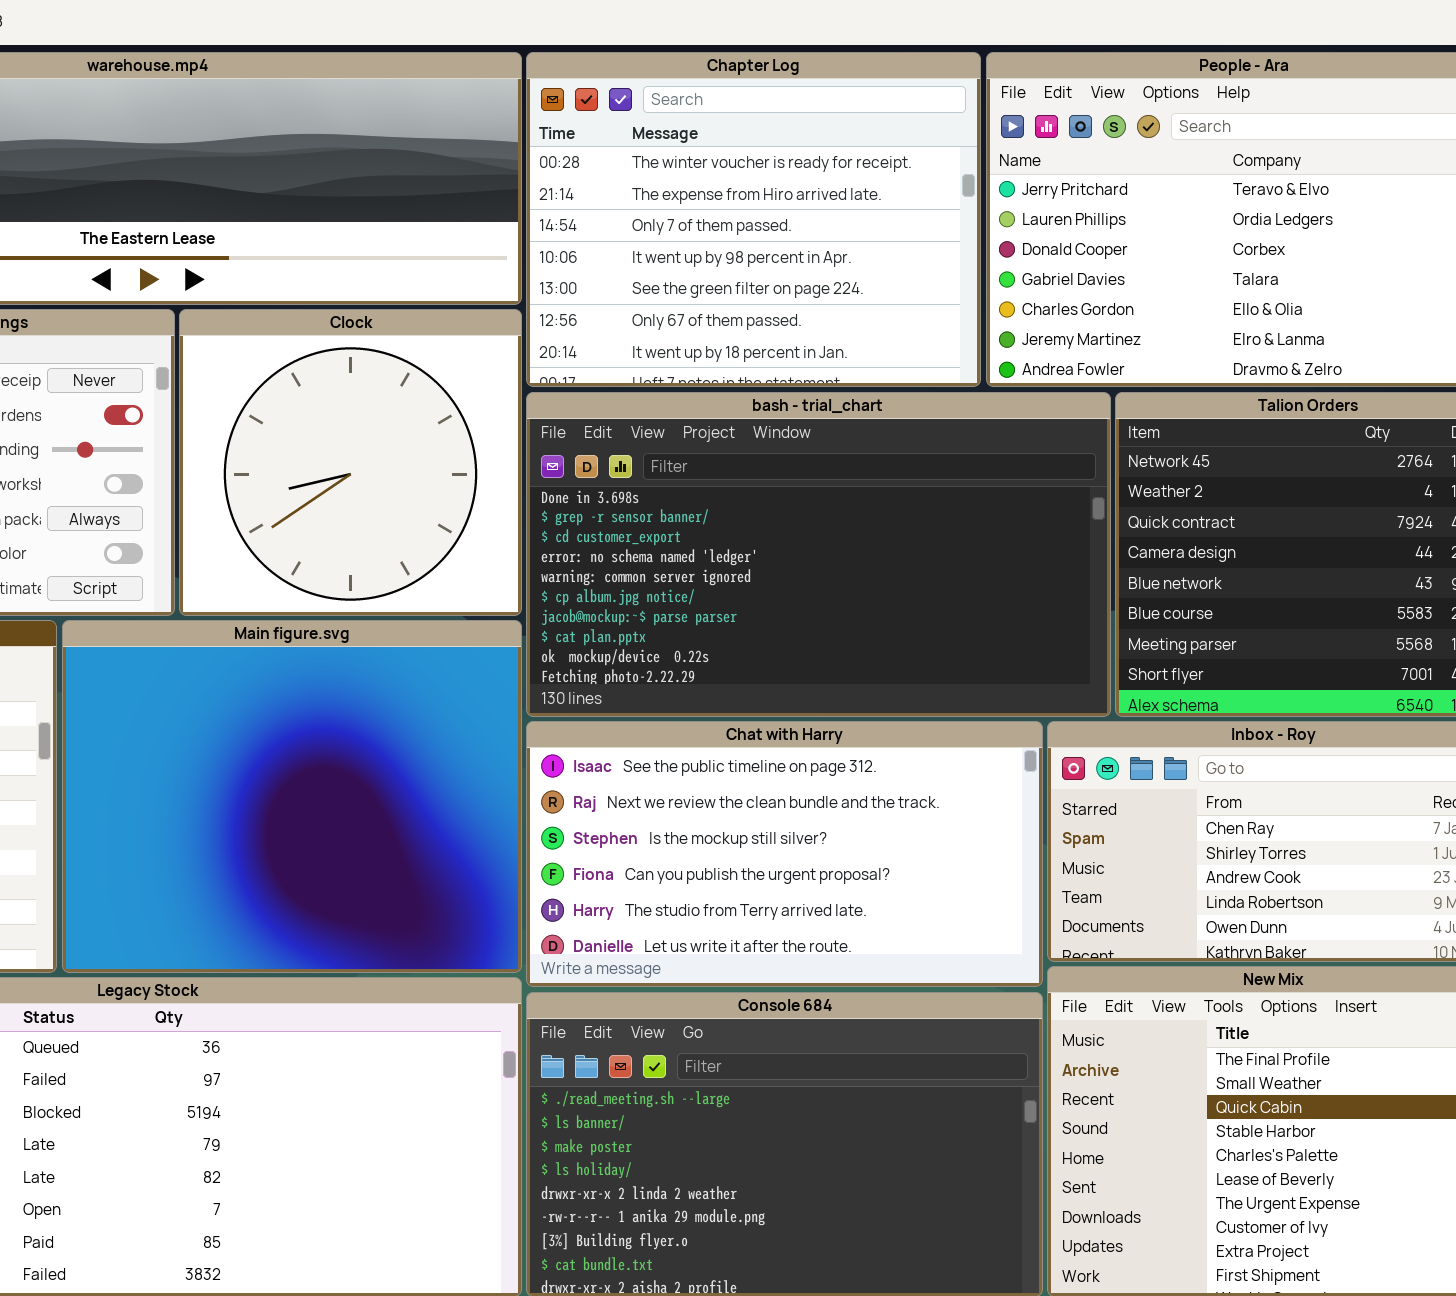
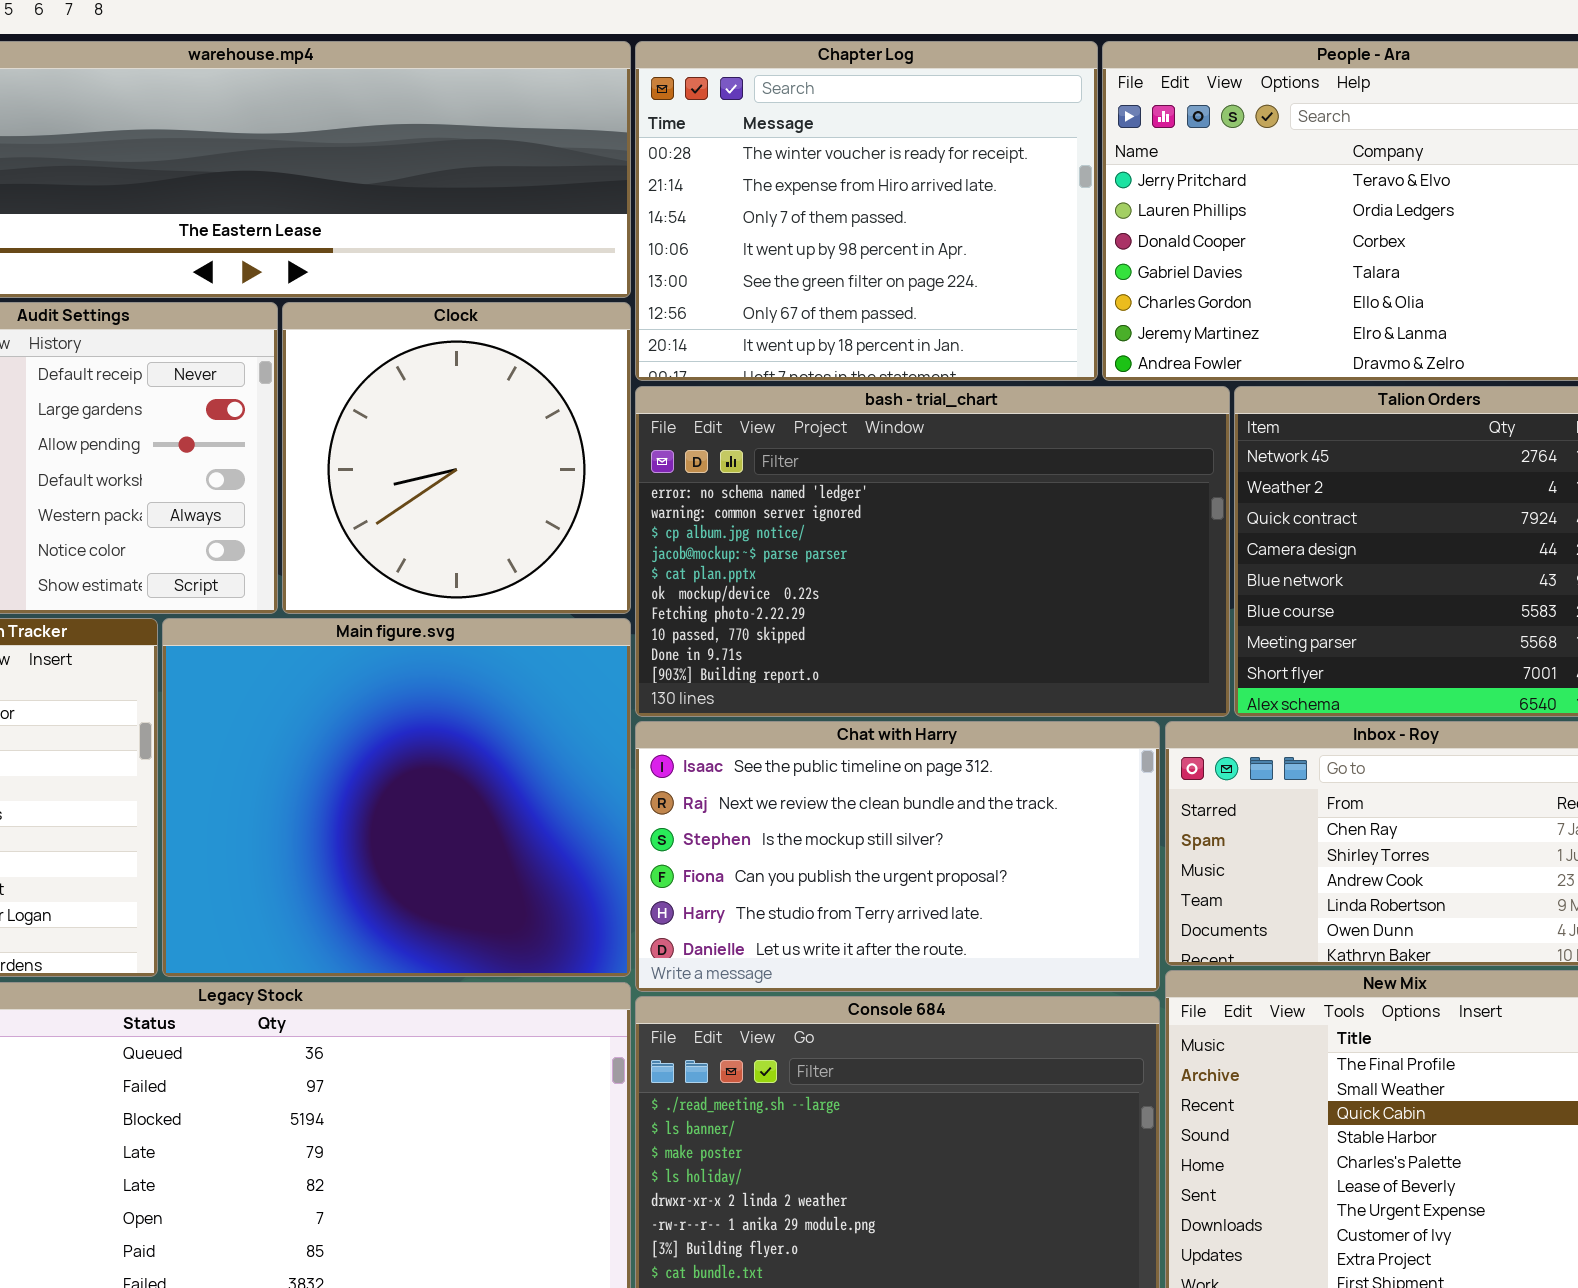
bash - trial_chart: [526,392,1111,717] -> [635,386,1230,717], scrolled down 3 rows

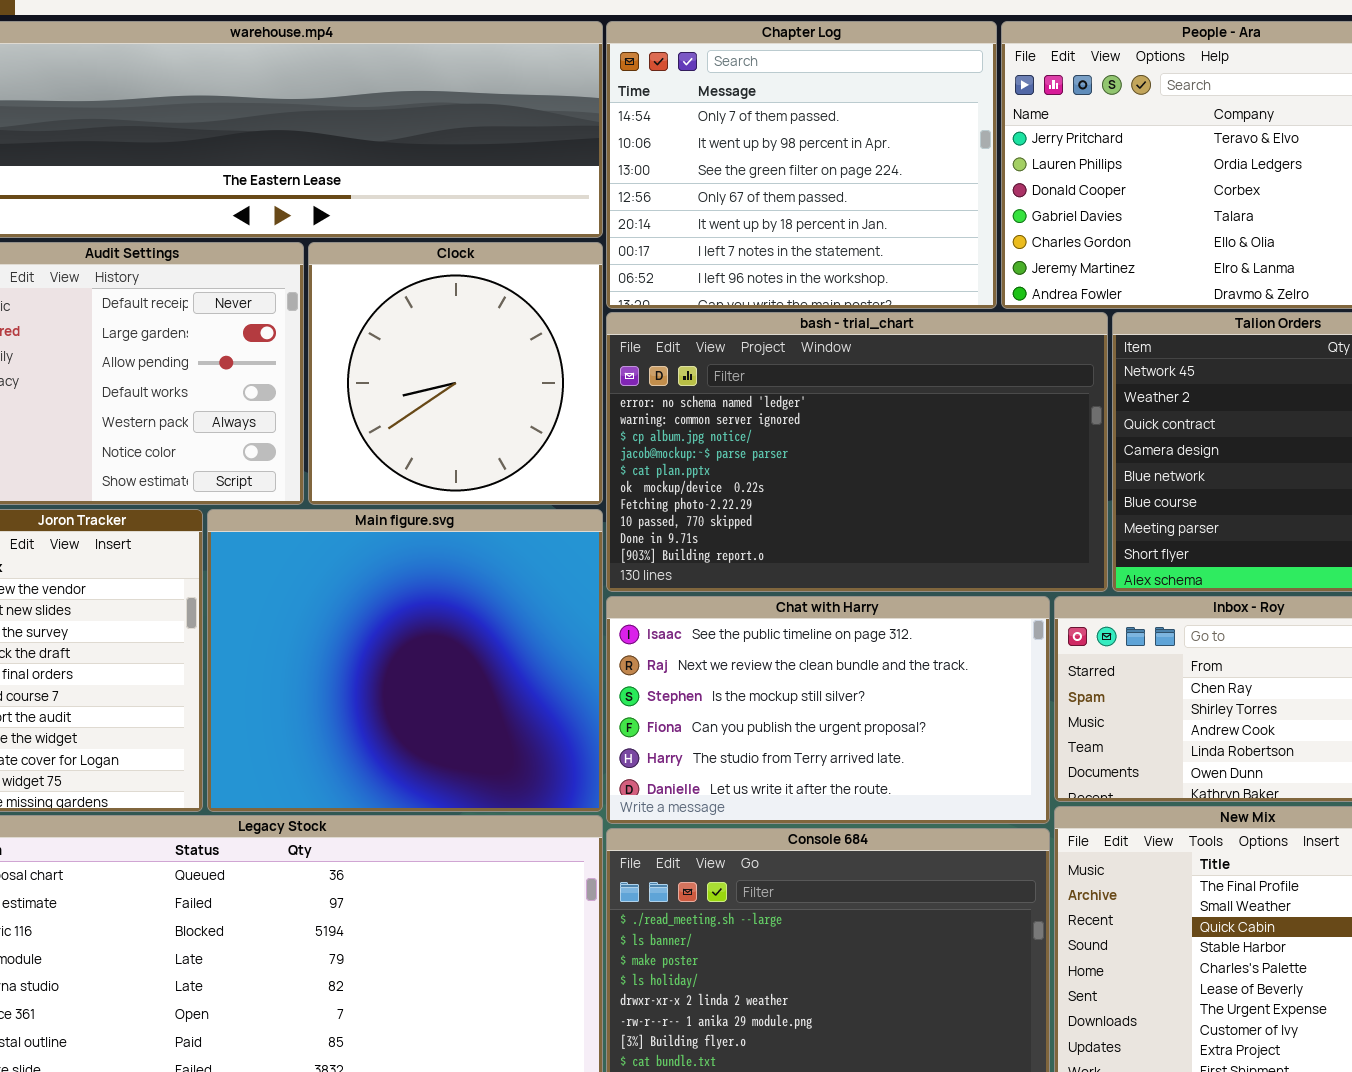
Chapter Log: [635,41,1098,381] -> [606,21,997,309], scrolled down 2 rows

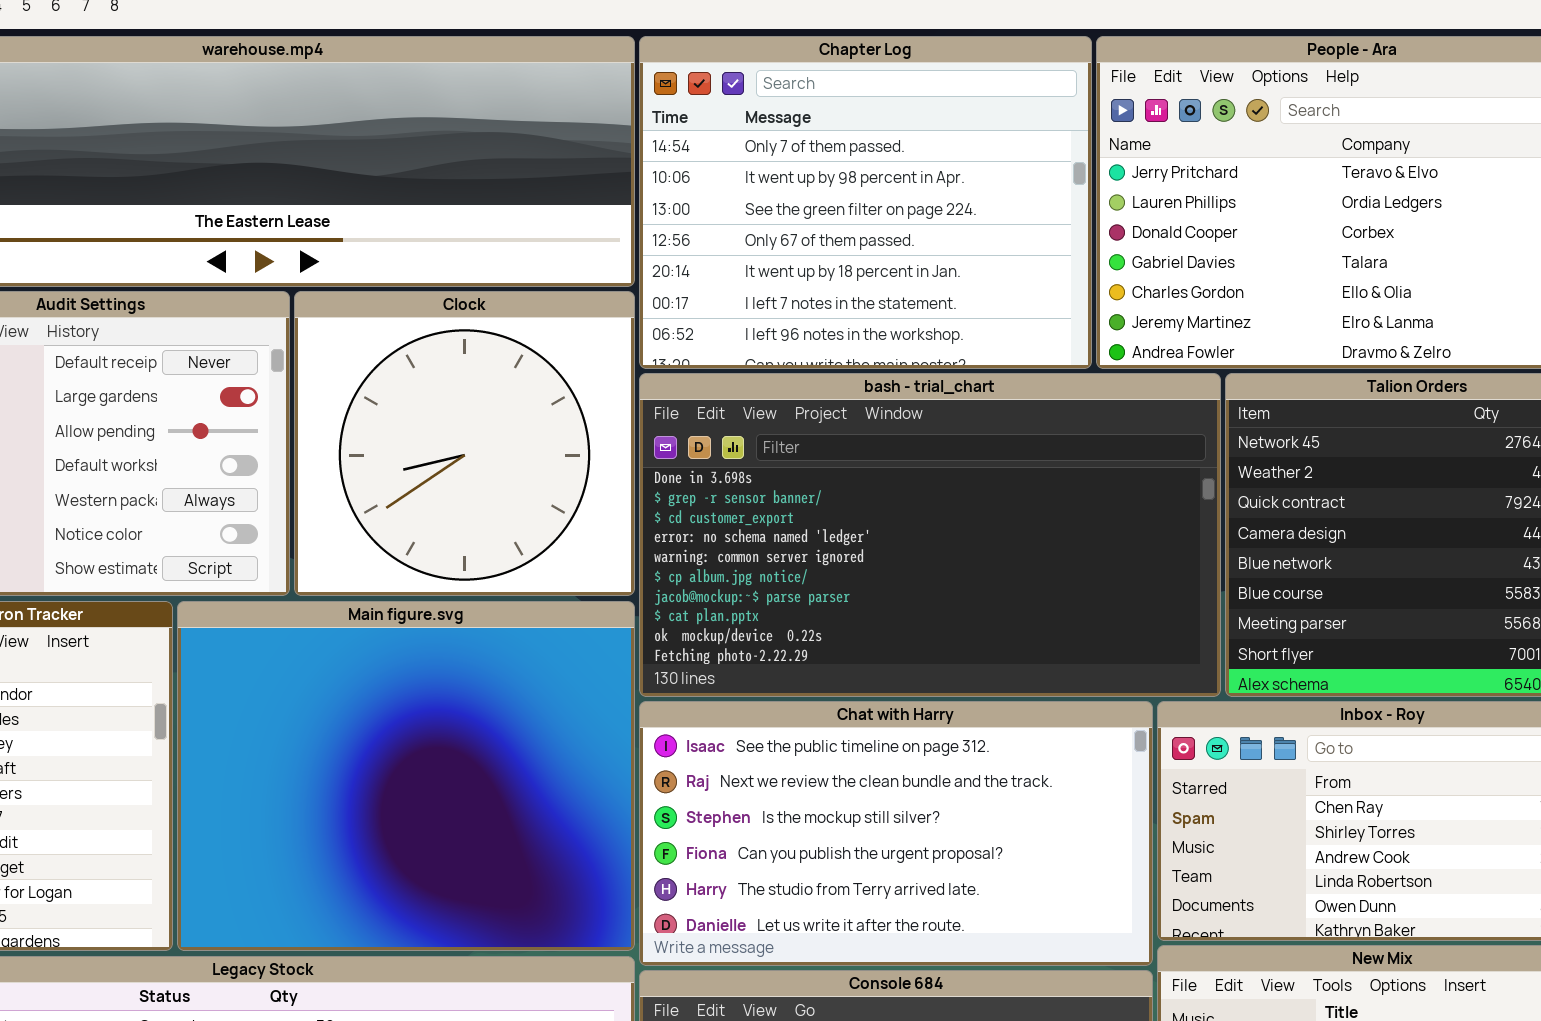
bash - trial_chart: [606,312,1108,592] -> [639,373,1221,697], scrolled up 3 rows

